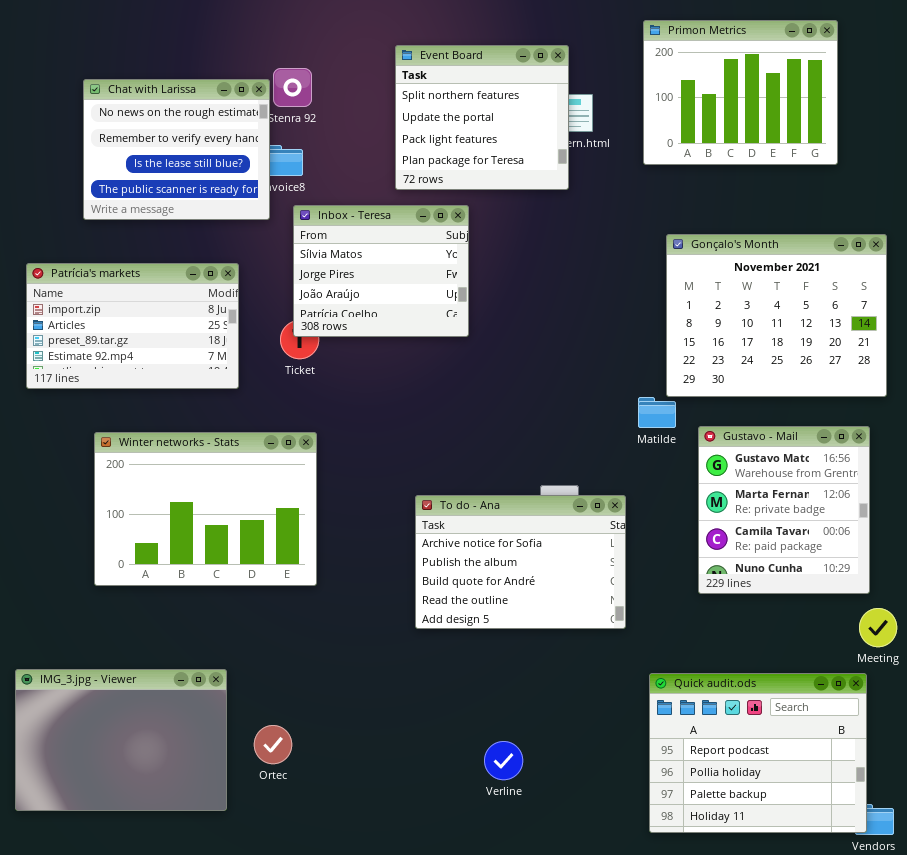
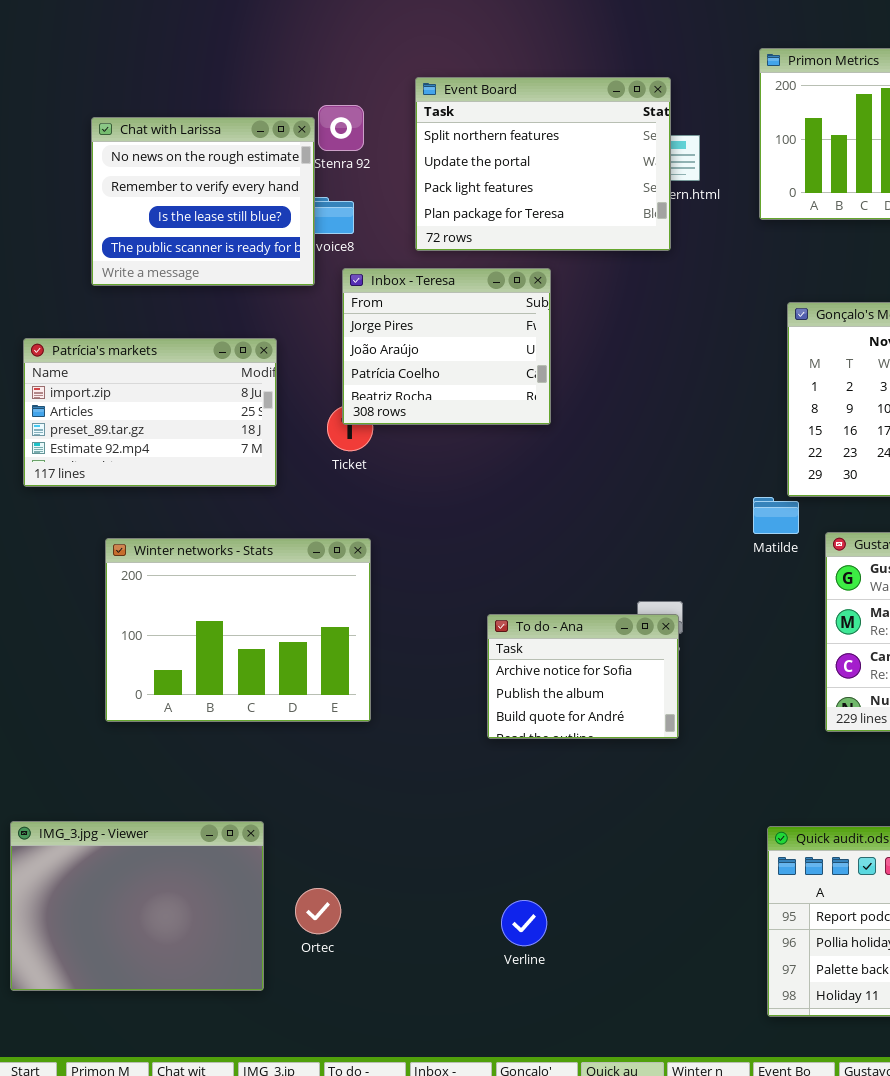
Event Board: [395,45,569,190] -> [415,77,671,251], resized
Inbox - Teresa: [293,205,469,337] -> [342,268,551,425], scrolled down 1 row
To do - Ana: [415,495,626,629] -> [487,614,679,739], resized
Verline: [484,741,523,780] -> [501,900,547,946], moved

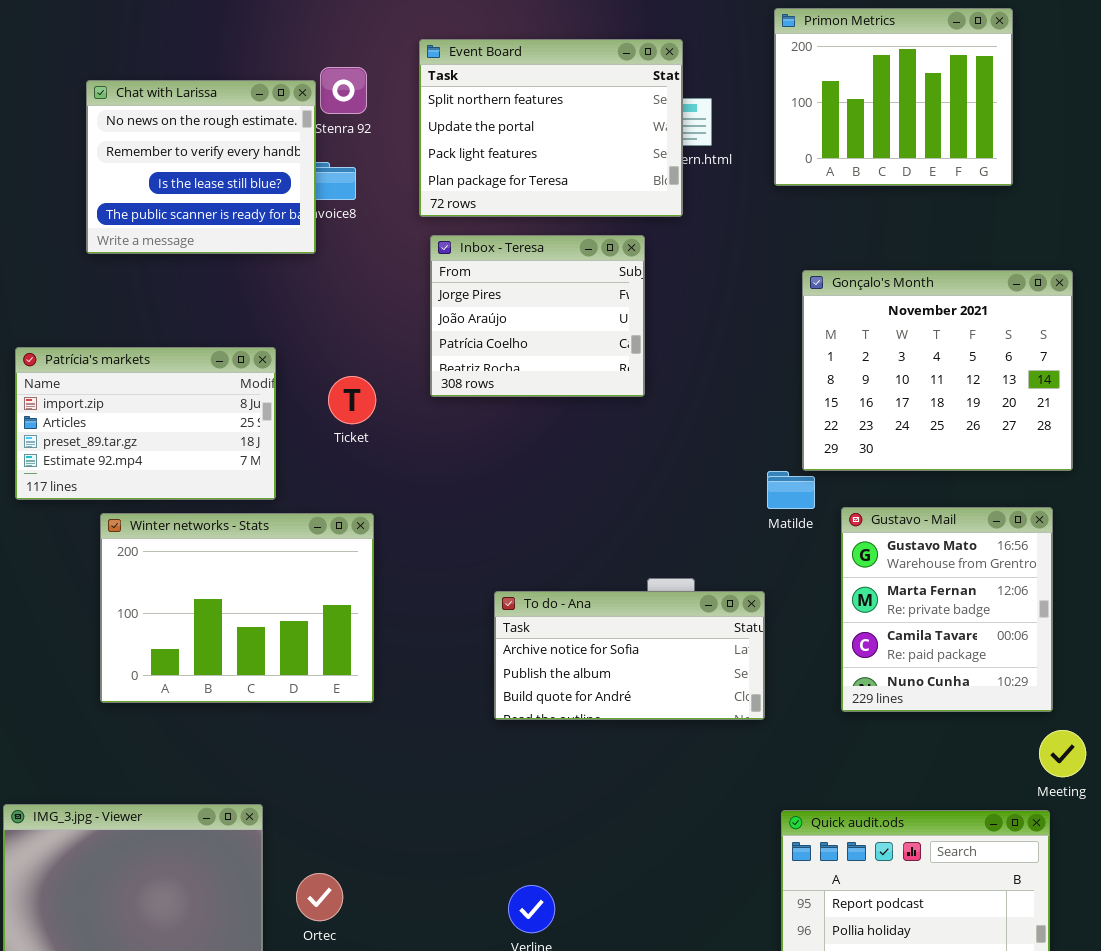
Inbox - Teresa: [342,268,551,425] -> [430,235,645,397], moved
Patrícia's markets: [23,338,277,487] -> [15,347,276,500], moved
To do - Ana: [487,614,679,739] -> [494,591,765,720], resized

